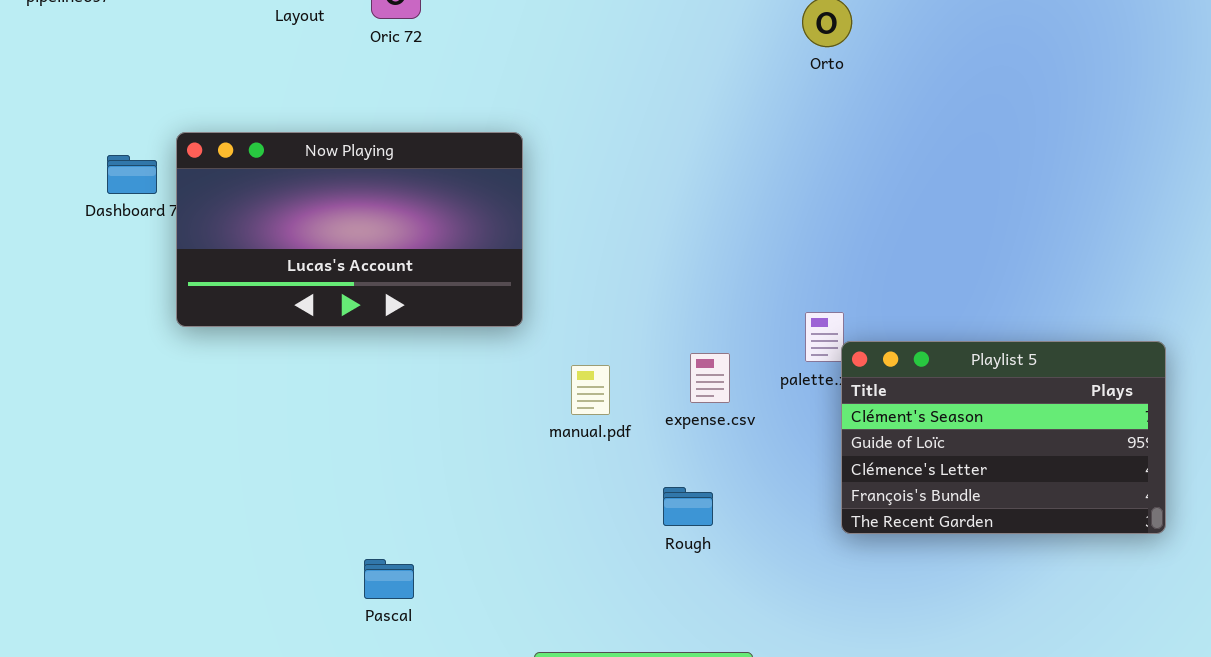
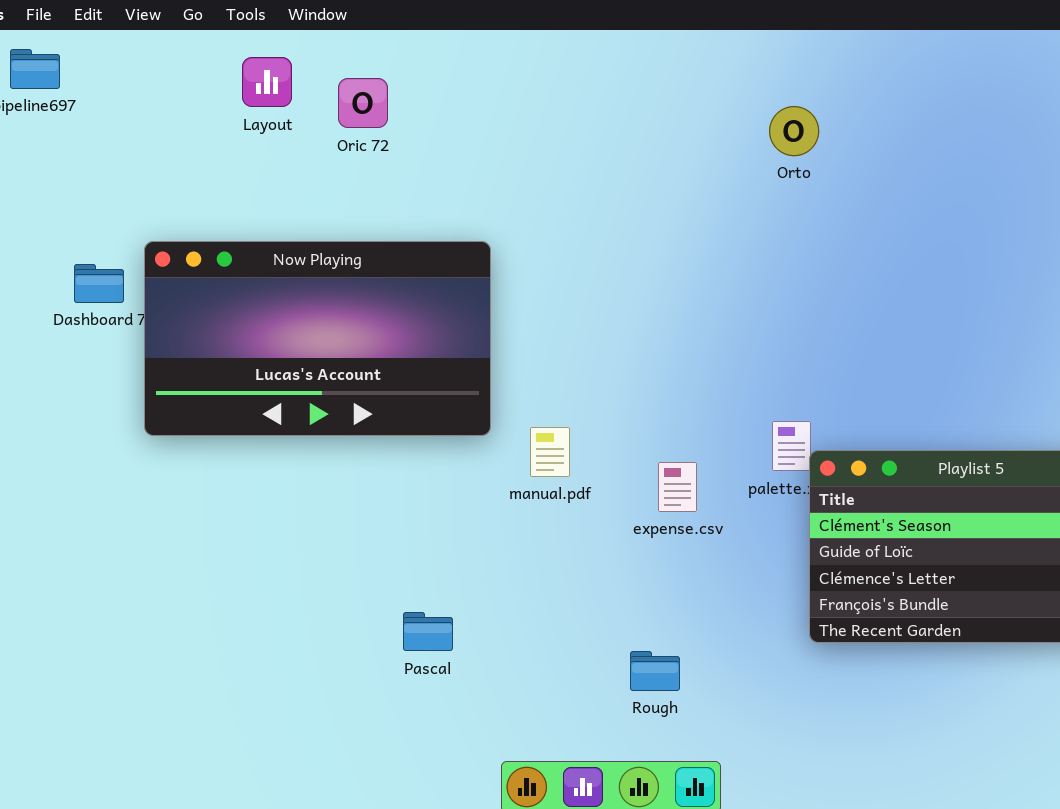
manual.pdf: [571,365,610,415] -> [530,427,570,477], moved
Rough: [663,487,713,526] -> [630,651,680,691], moved
Pascal: [364,559,414,599] -> [403,612,453,651], moved

